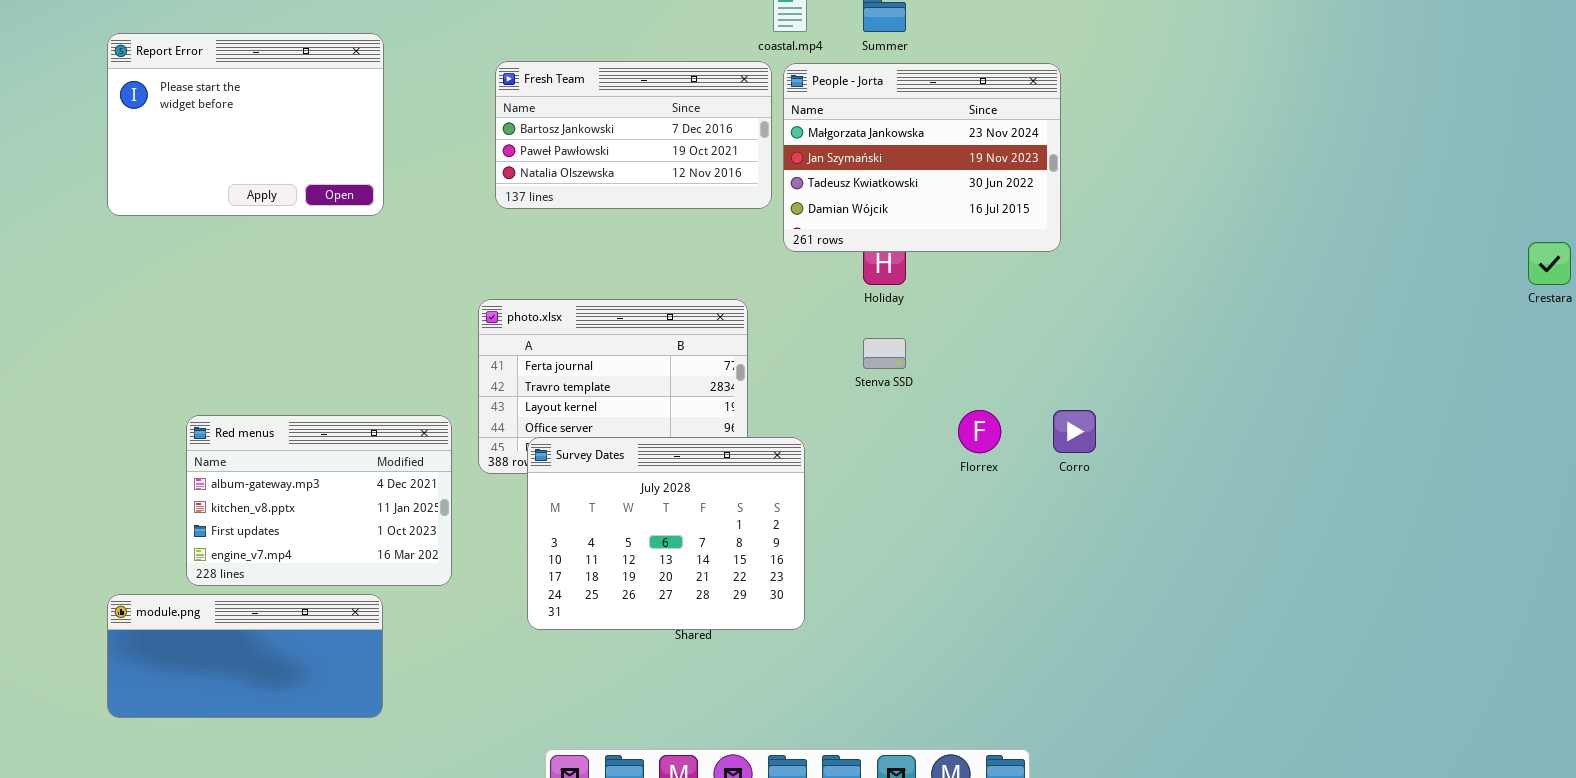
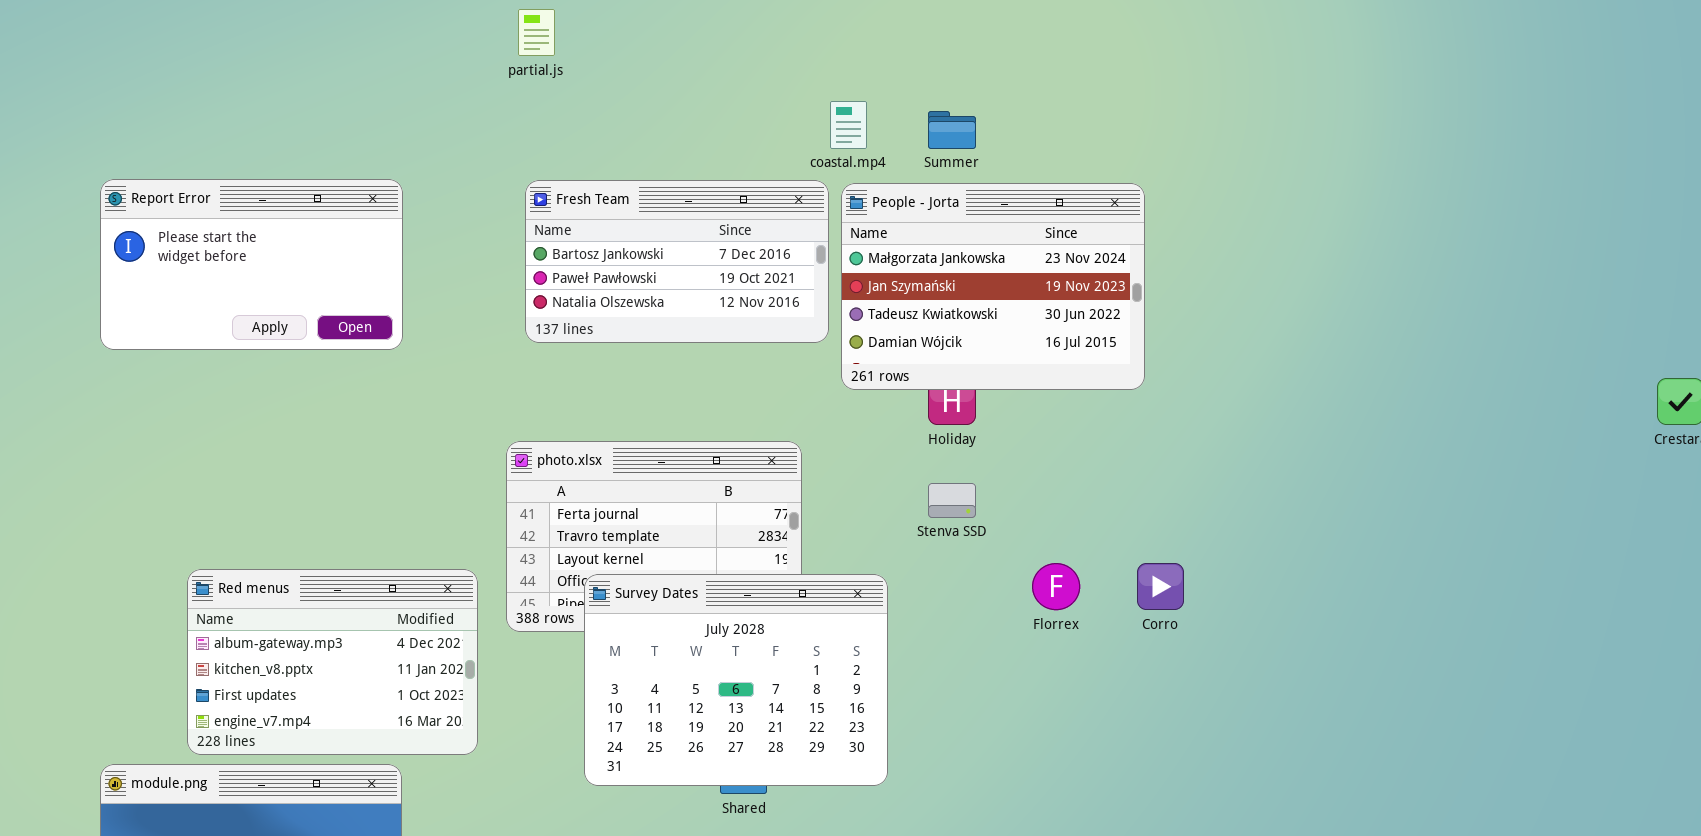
Report Error: [107,33,384,216] -> [100,179,403,350], resized
Survey Dates: [527,437,805,630] -> [584,574,888,786], moved

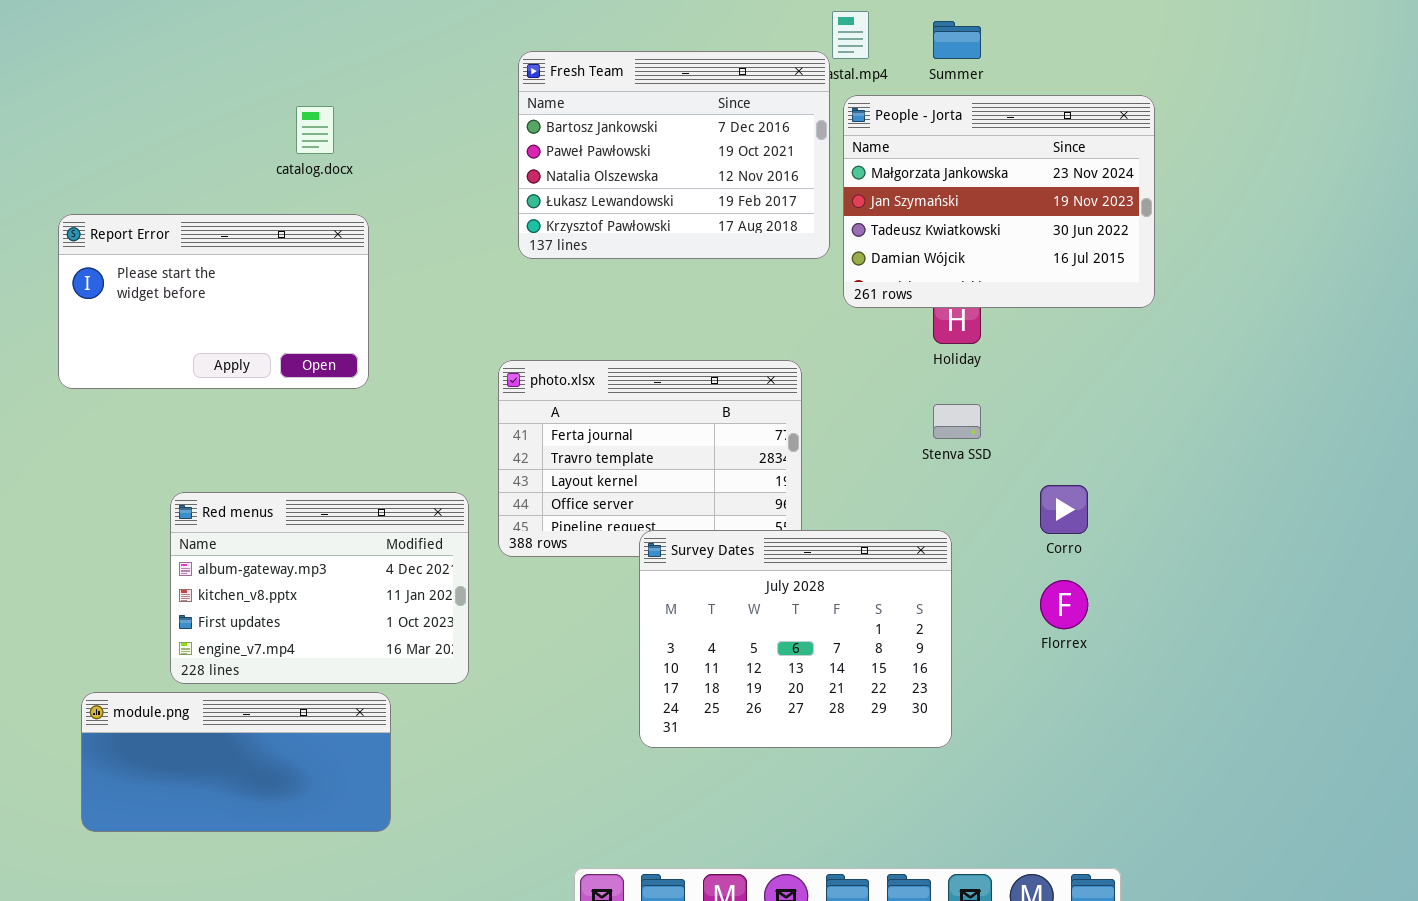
Report Error: [100,179,403,350] -> [58,214,369,389], moved
Fresh Team: [525,180,829,343] -> [518,51,830,259], resized
Florrex: [1032,563,1080,610] -> [1040,580,1088,629], moved
Corro: [1137,563,1184,610] -> [1040,485,1088,534], moved
Survey Dates: [584,574,888,786] -> [639,530,952,748], moved

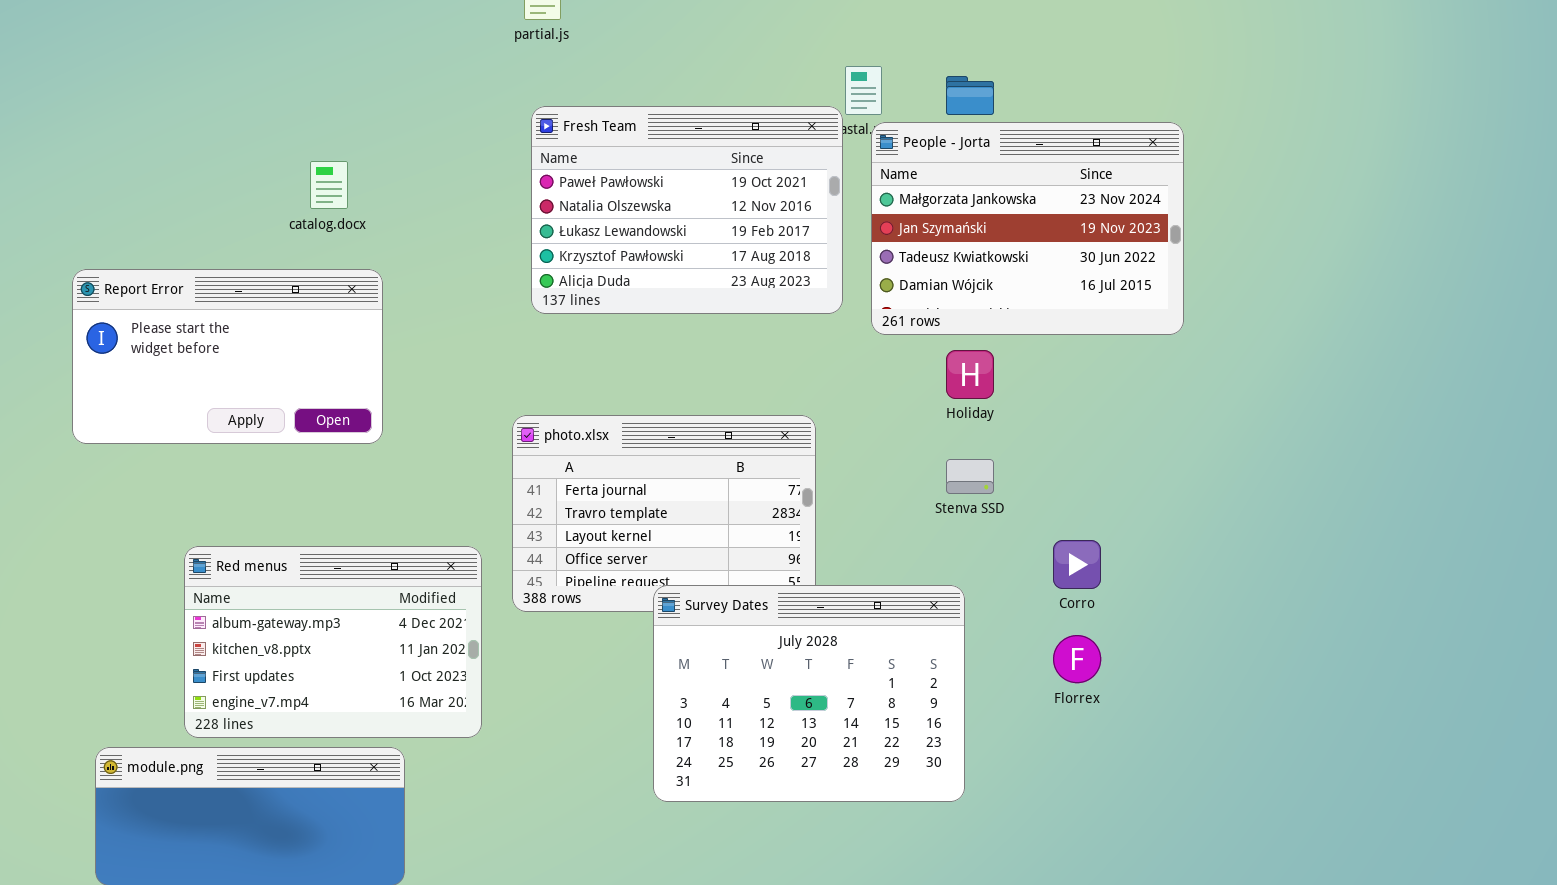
Fresh Team: [518,51,830,259] -> [531,106,843,314], scrolled down 1 row
People - Jorta: [843,95,1155,308] -> [871,122,1184,335], moved

